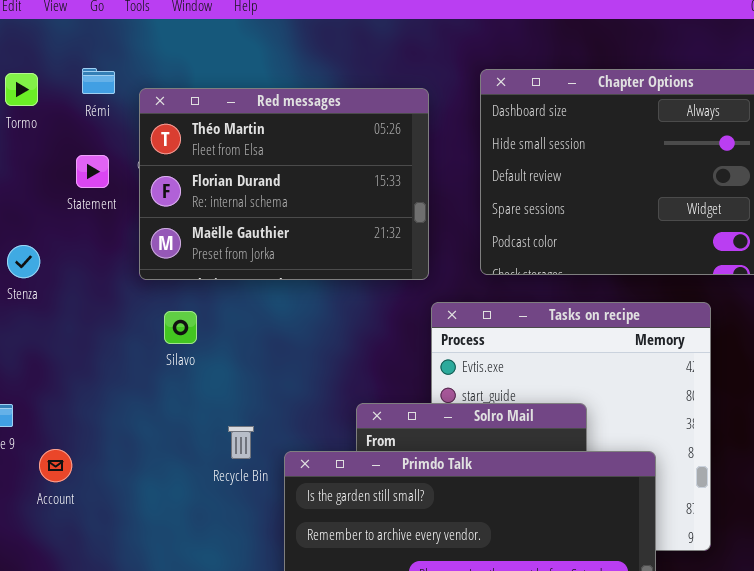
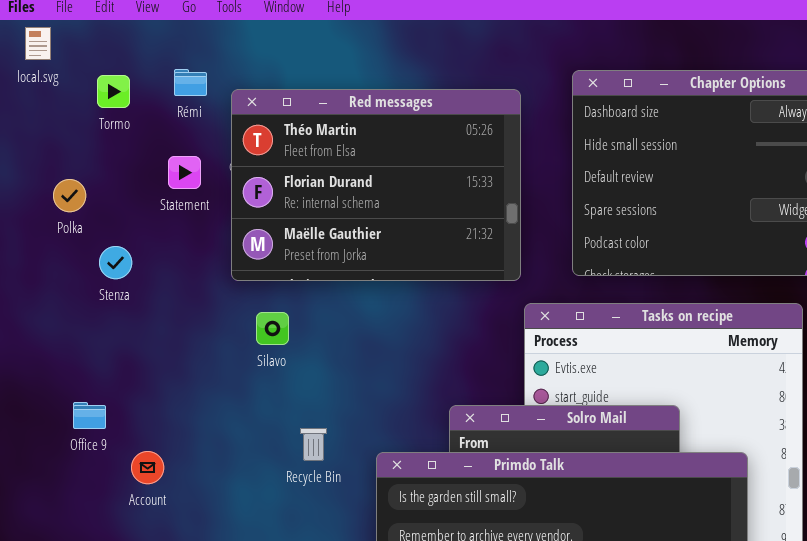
Recycle Bin: [228,426,254,459] -> [300,428,327,461], moved

